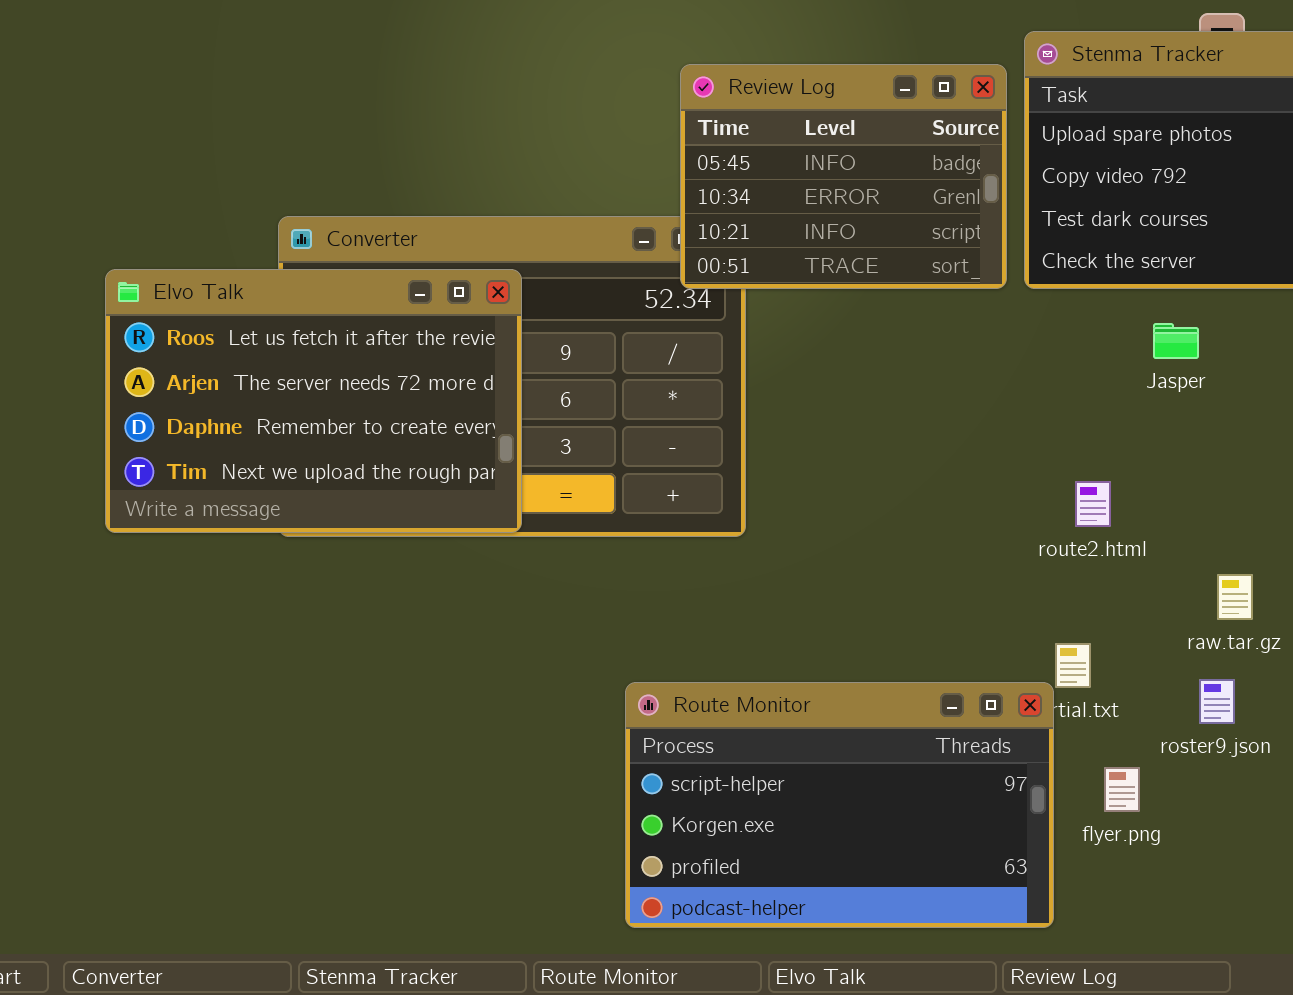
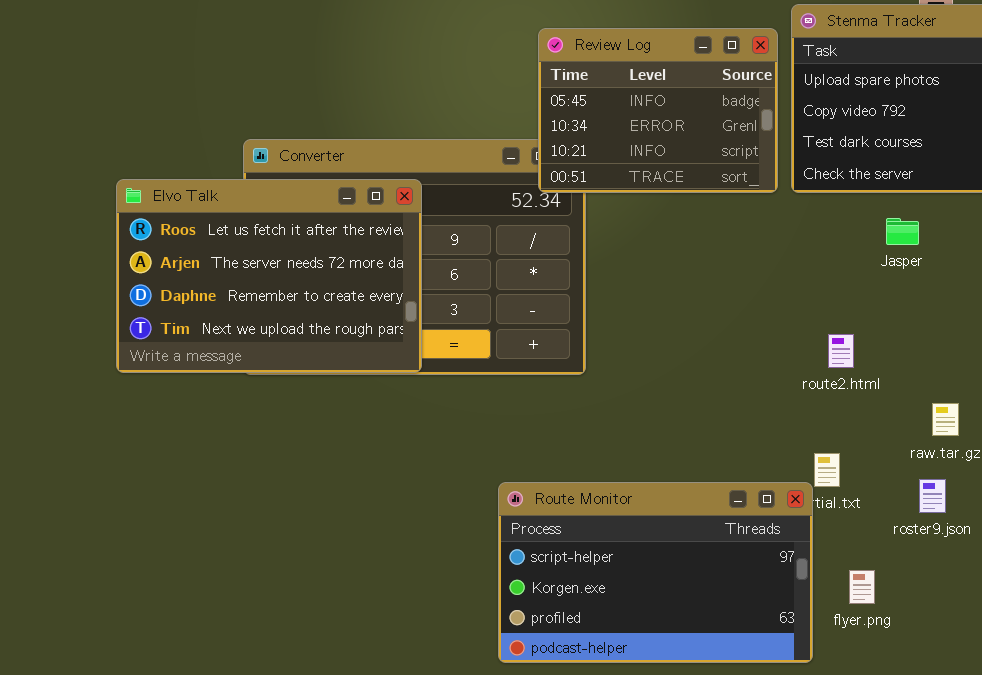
flyer.png: [1104,767,1140,812] -> [849,570,875,604], moved

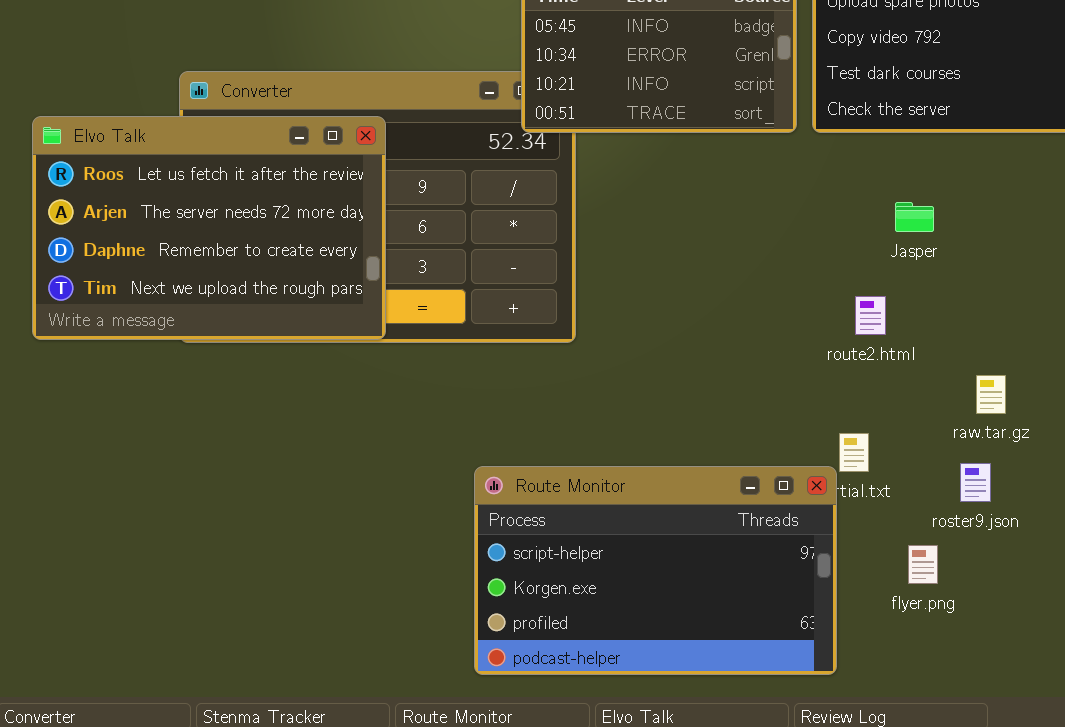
Jasper: [886,218,919,245] -> [895,202,934,232], moved
flyer.png: [849,570,875,604] -> [908,545,938,584], moved

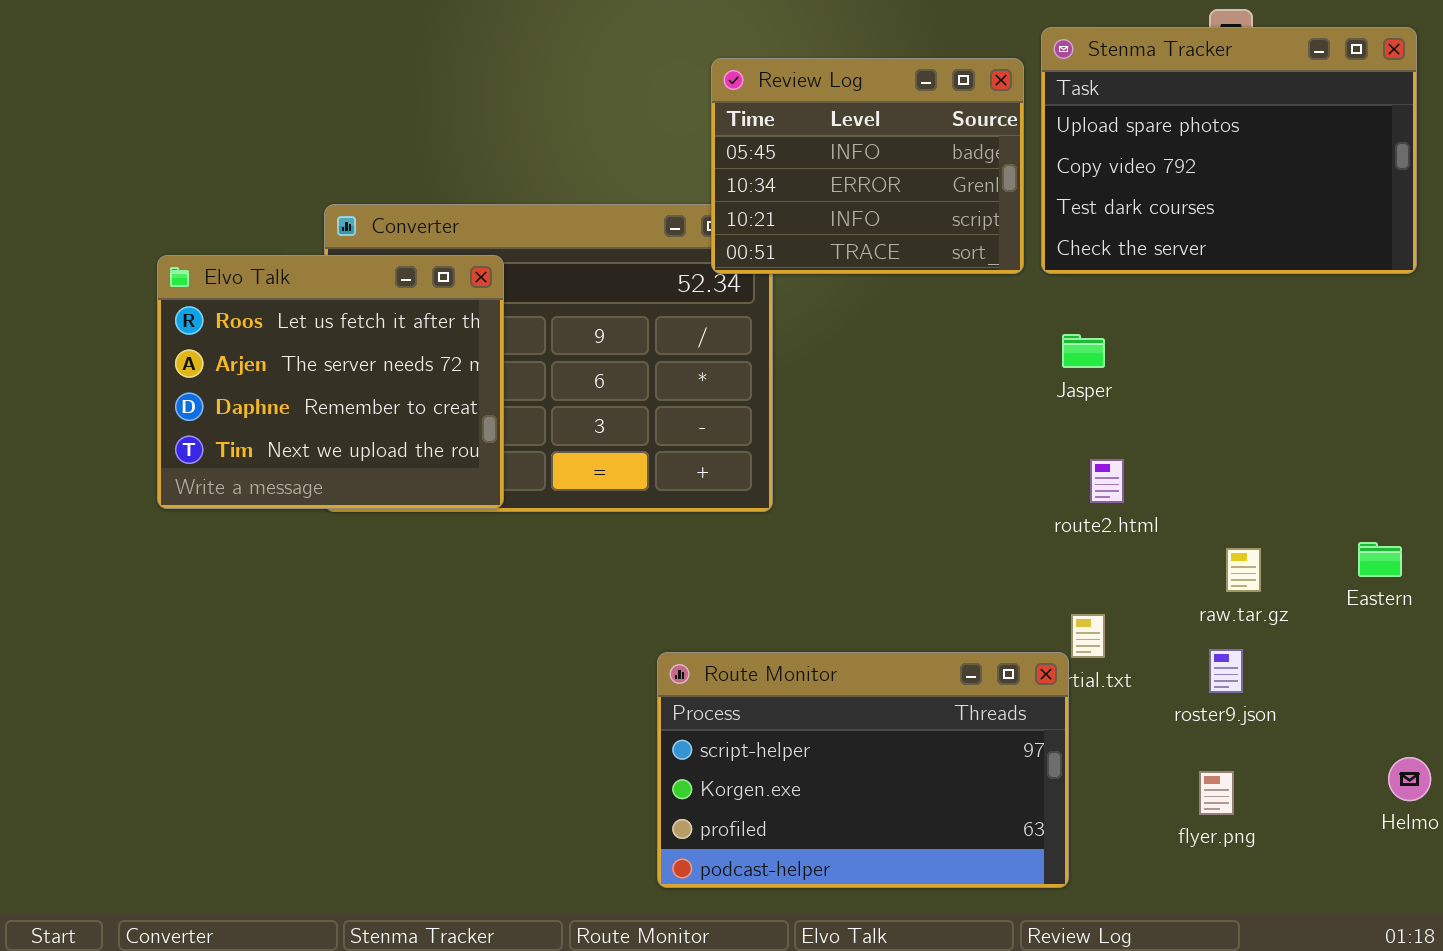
Elvo Talk: [32,116,386,340] -> [157,255,504,509], resized
Jasper: [895,202,934,232] -> [1062,334,1105,368], moved
flyer.png: [908,545,938,584] -> [1199,771,1234,815], moved

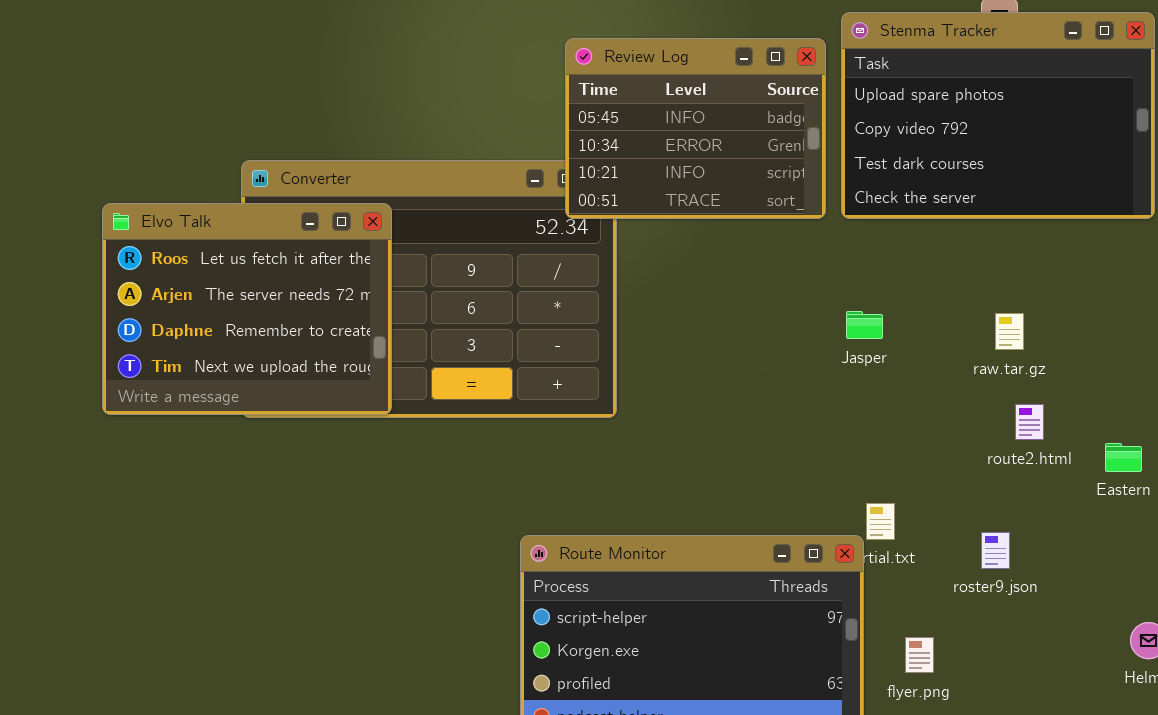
Jasper: [1062,334,1105,368] -> [846,311,883,339], moved
route2.html: [1090,459,1124,503] -> [1015,404,1044,440], moved
raw.tar.gz: [1226,548,1261,592] -> [995,313,1024,350], moved
flyer.png: [1199,771,1234,815] -> [905,637,934,673], moved

